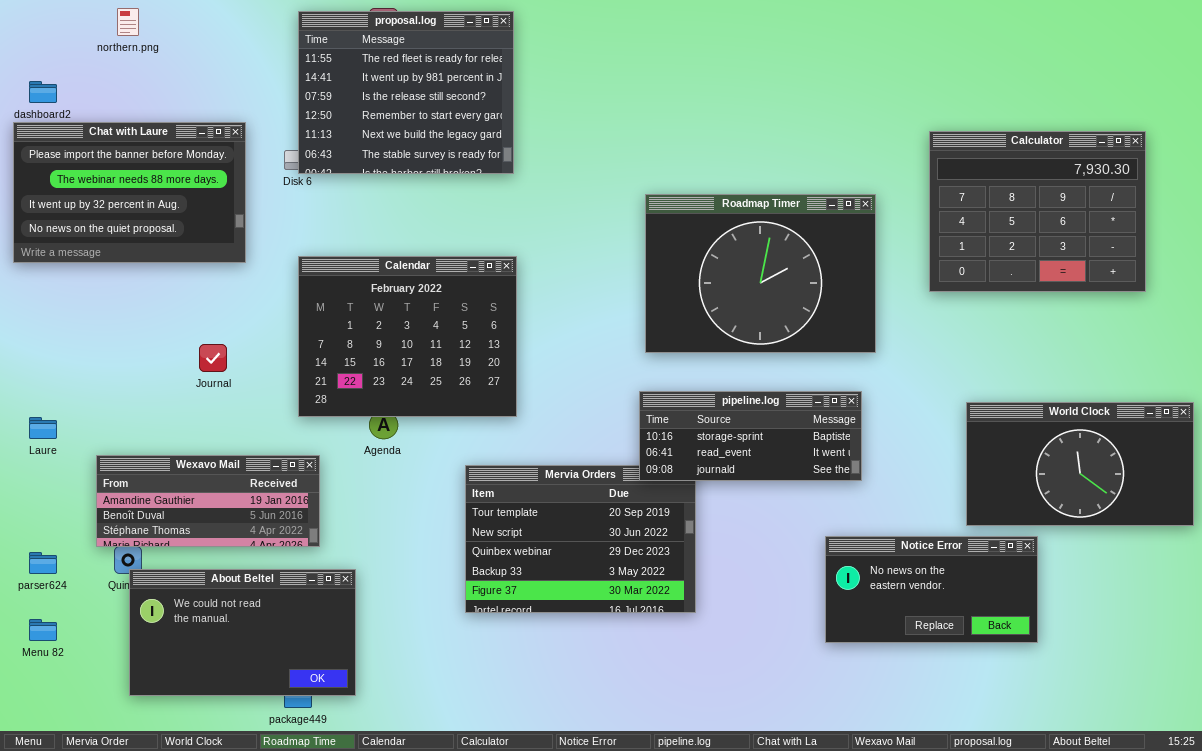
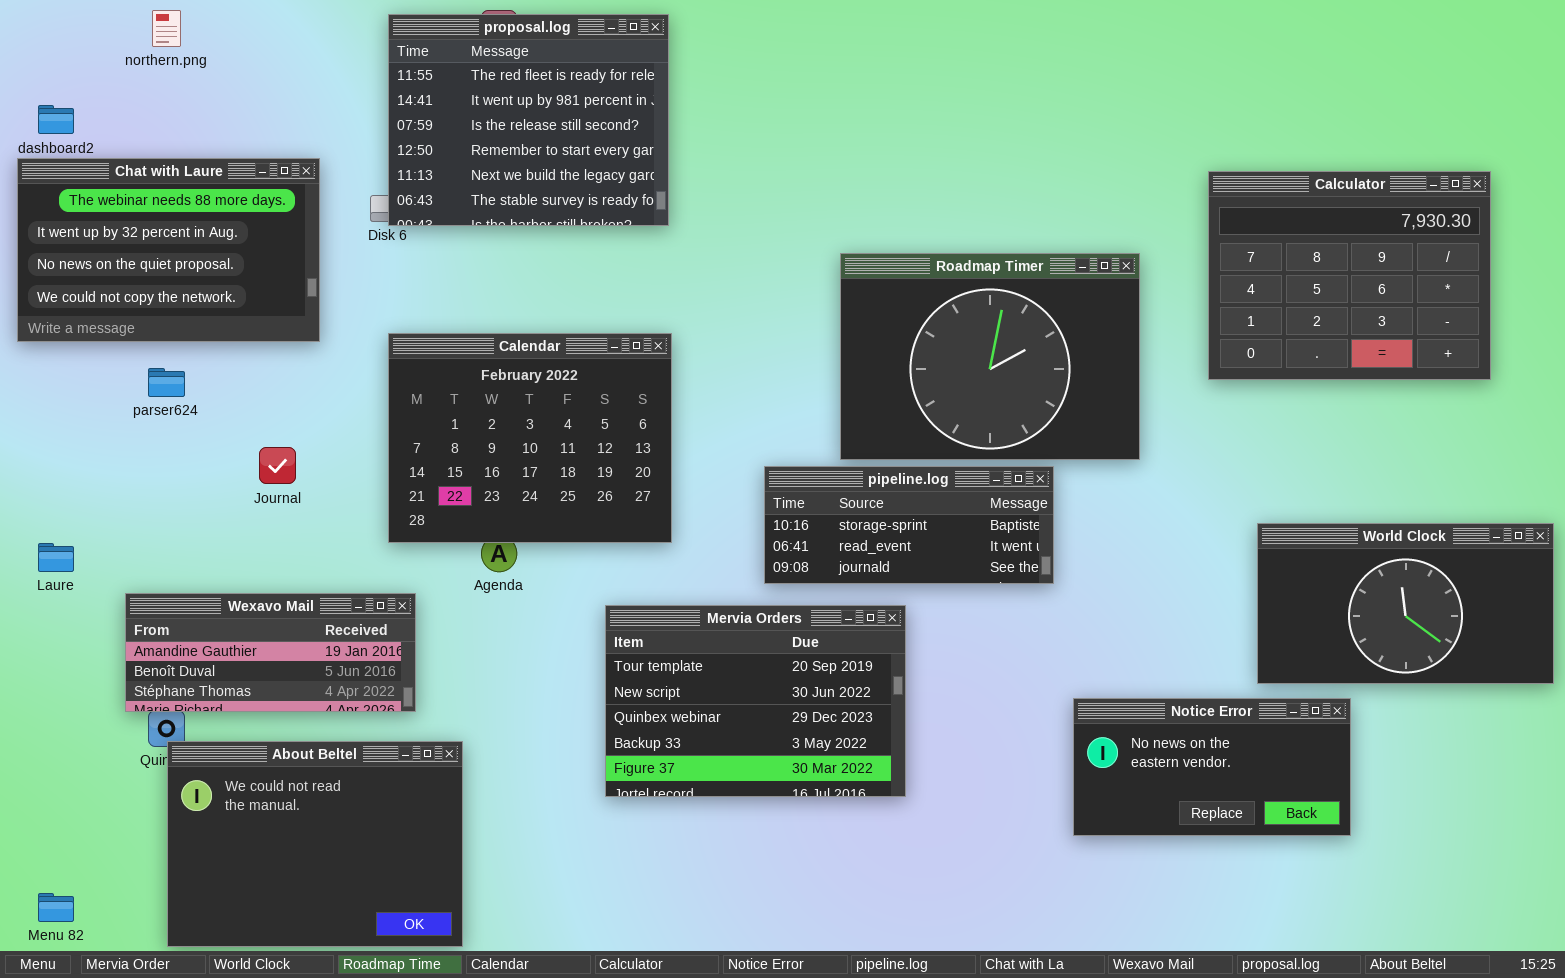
Chat with Laure: [13,122,246,263] -> [17,158,320,342], scrolled down 1 row
pipeline.log: [639,391,862,481] -> [764,466,1054,584], moved
parser624: [29,552,57,574] -> [148,368,185,397], moved
About Beltel: [129,569,356,696] -> [167,741,463,947], resized
Menu 82: [29,619,57,641] -> [38,893,74,922], moved

